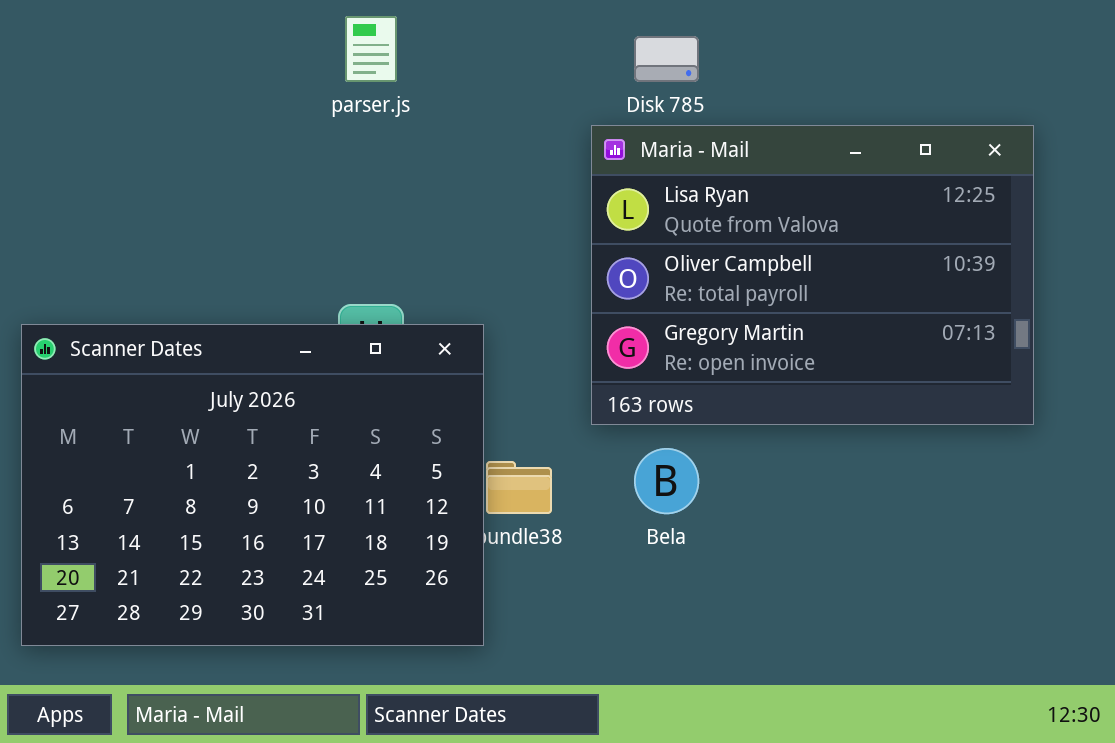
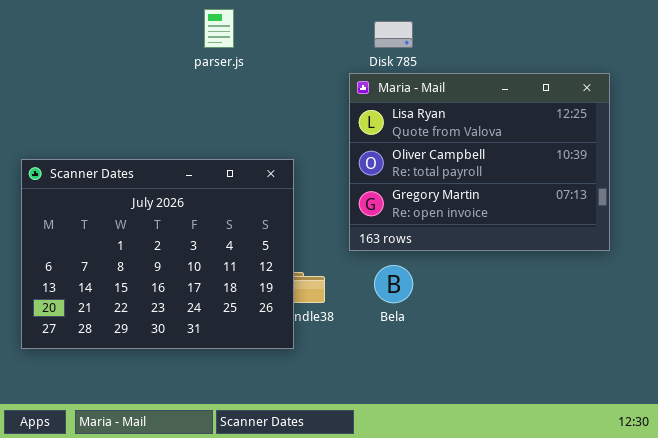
Scanner Dates: [21,324,484,646] -> [21,159,294,349], moved

